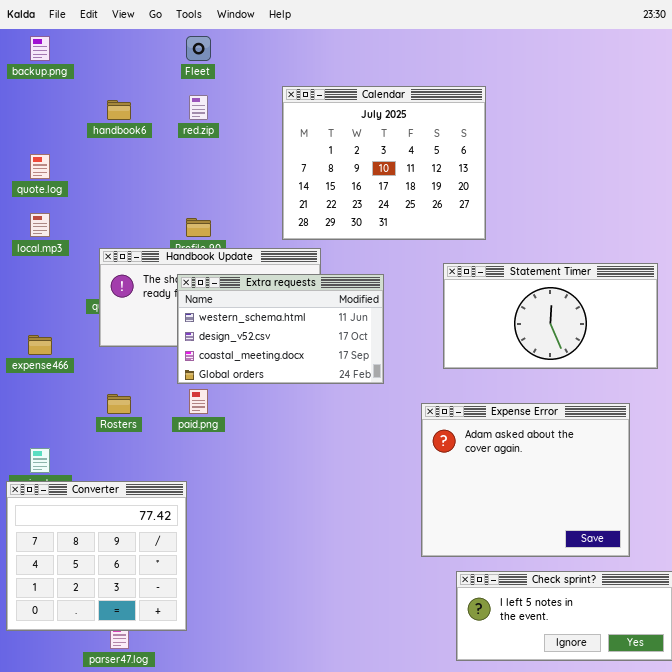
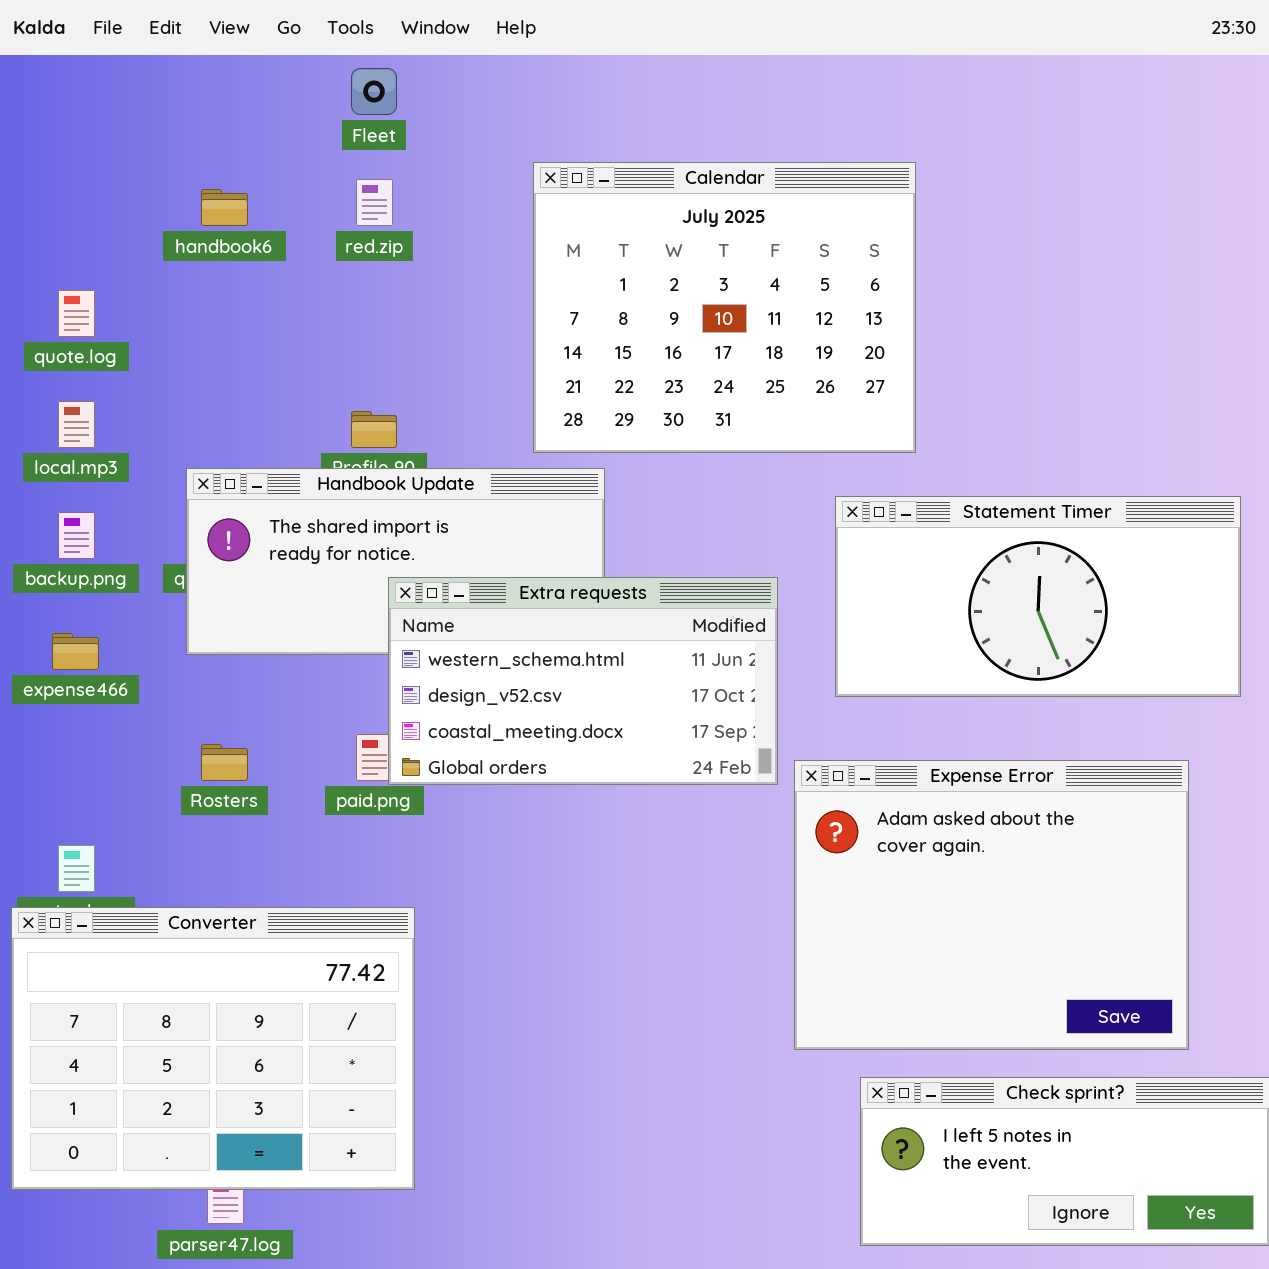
backup.png: [30,36,50,61] -> [58,512,95,559], moved
Extra requests: [177,274,384,384] -> [388,577,778,785], moved
Converter: [6,481,187,631] -> [11,907,415,1190], resized

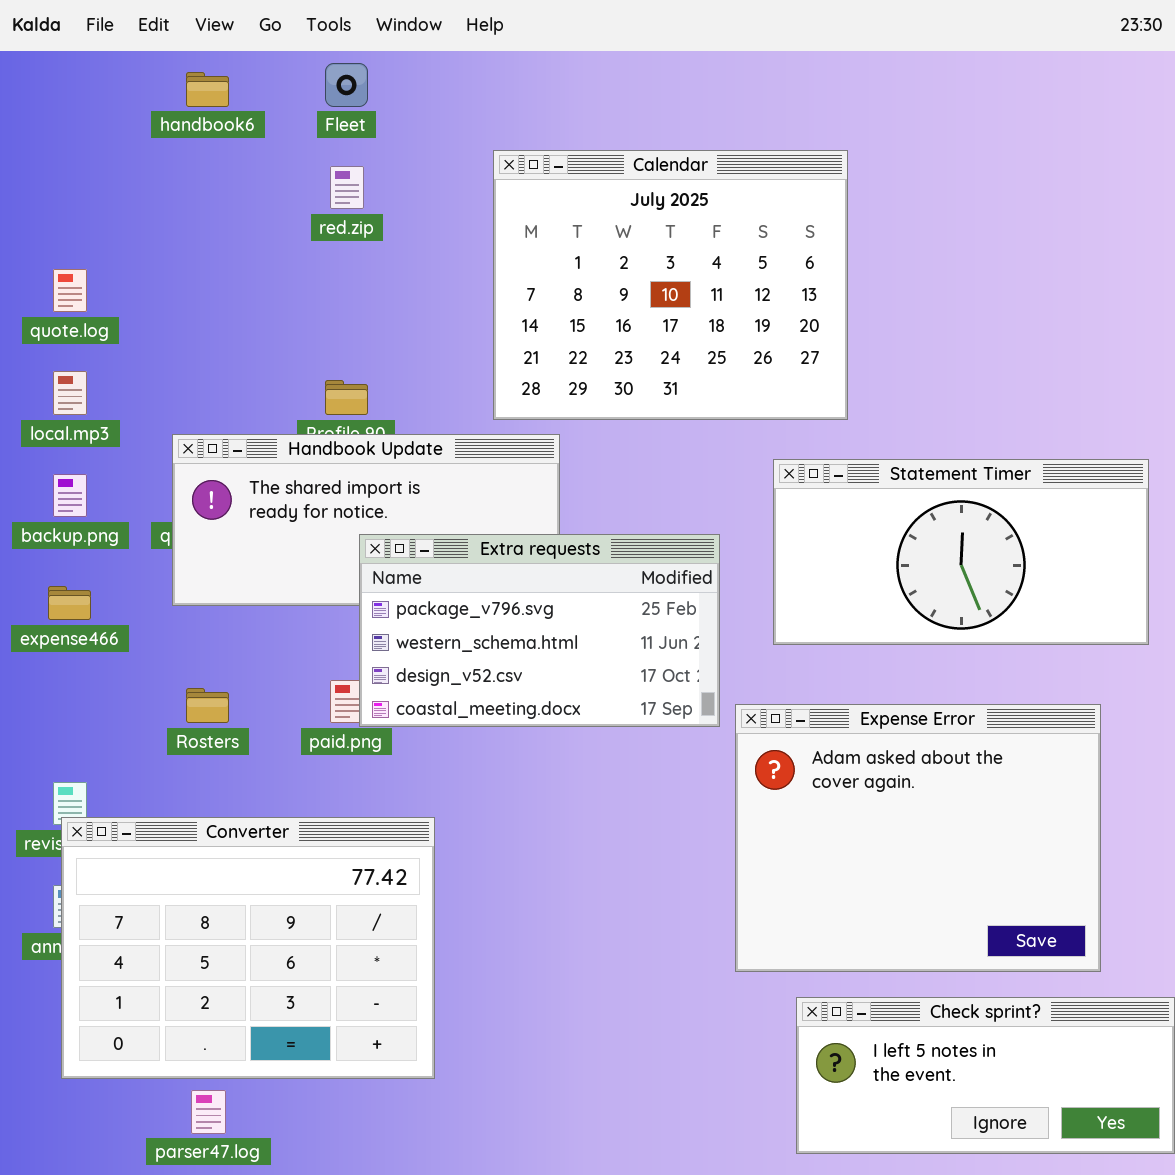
handbook6: [201,189,248,226] -> [186,72,229,107], moved
Extra requests: [388,577,778,785] -> [359,534,720,727], scrolled up 1 row
Converter: [11,907,415,1190] -> [61,817,435,1079], moved

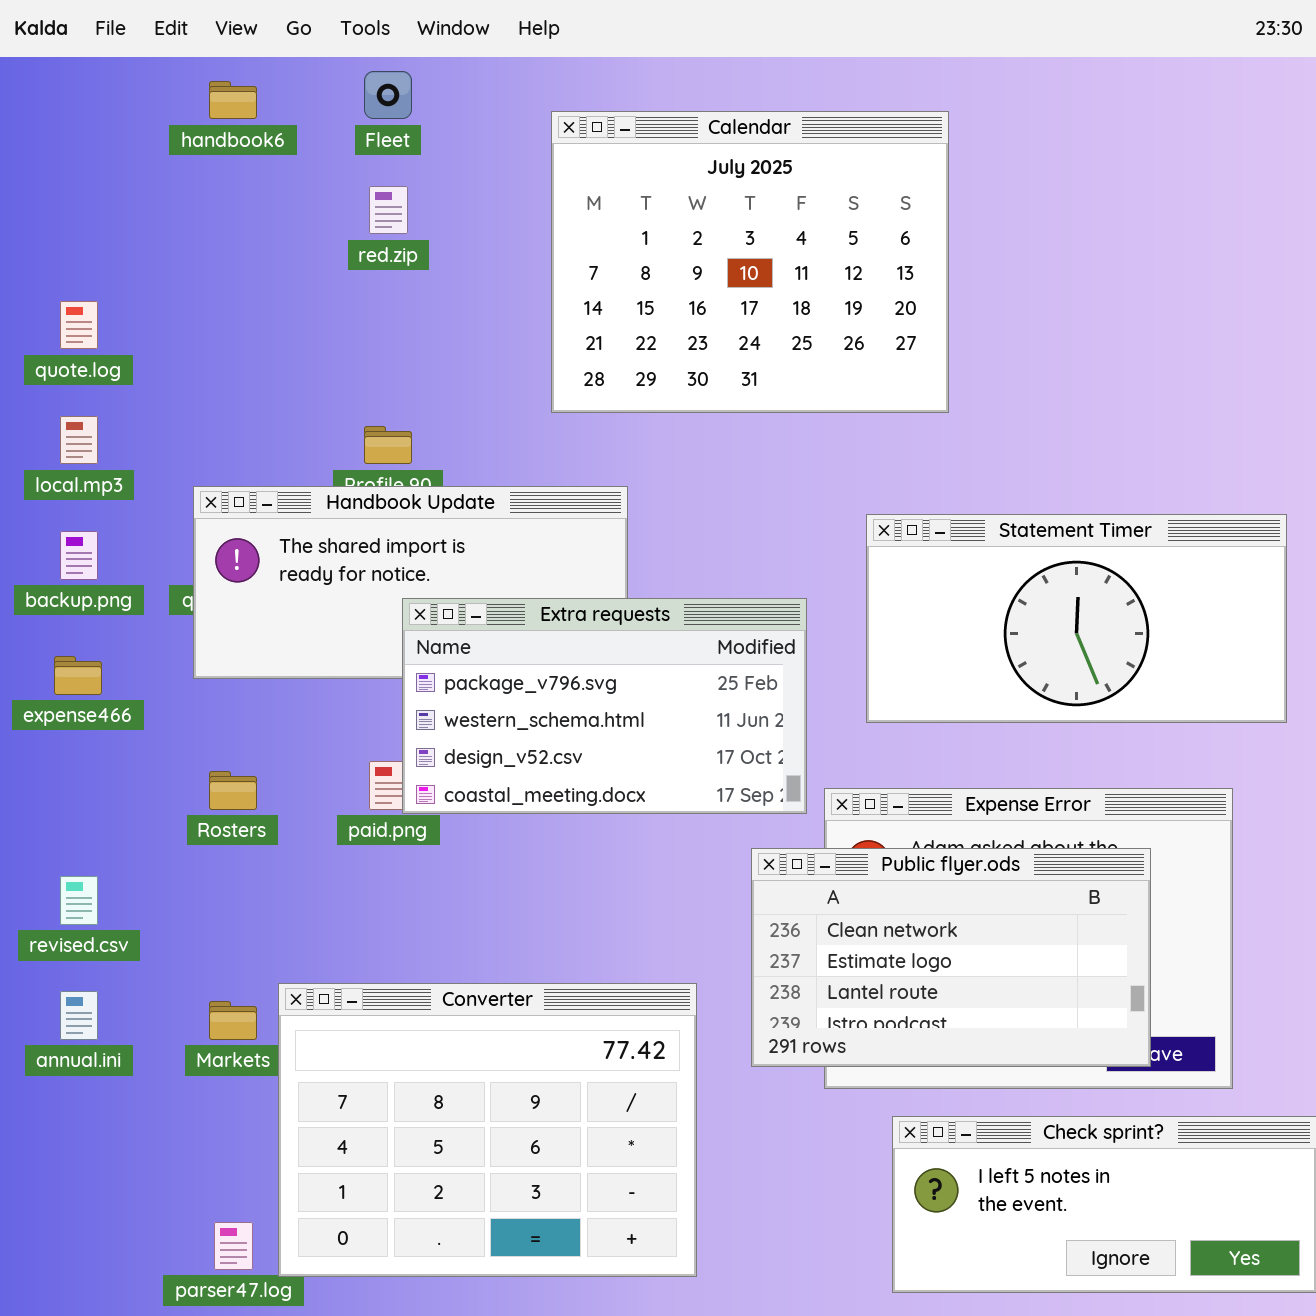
Calendar: [493,150,848,420] -> [551,111,949,413], moved
Public flyer.ods: none -> [751,848,1151,1067], opened
Converter: [61,817,435,1079] -> [278,983,697,1277], moved

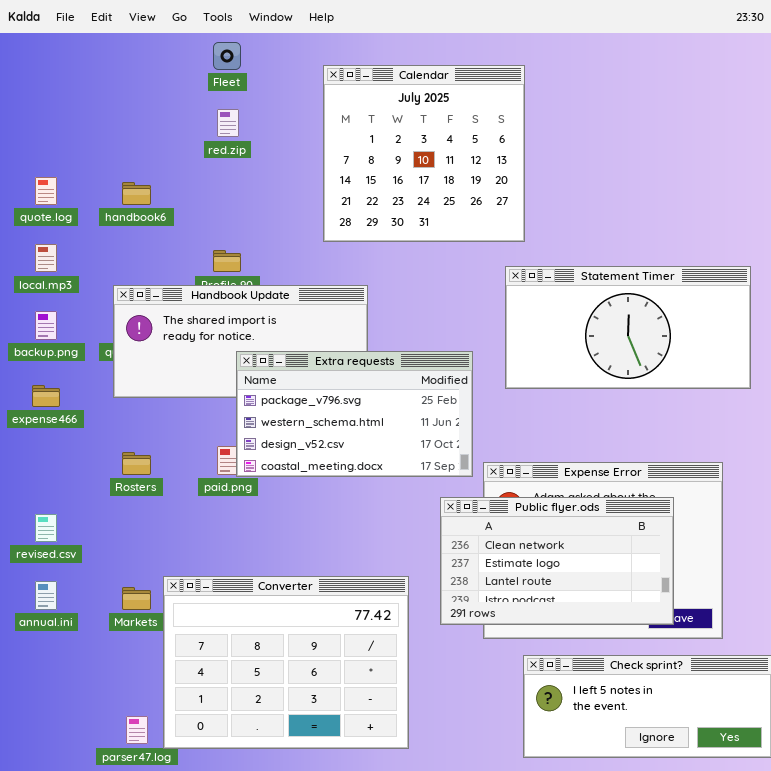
handbook6: [209,81,257,119] -> [122,182,151,205], moved
Calendar: [551,111,949,413] -> [323,65,525,242], resized
Statement Timer: [866,514,1287,723] -> [505,266,751,389], moved

